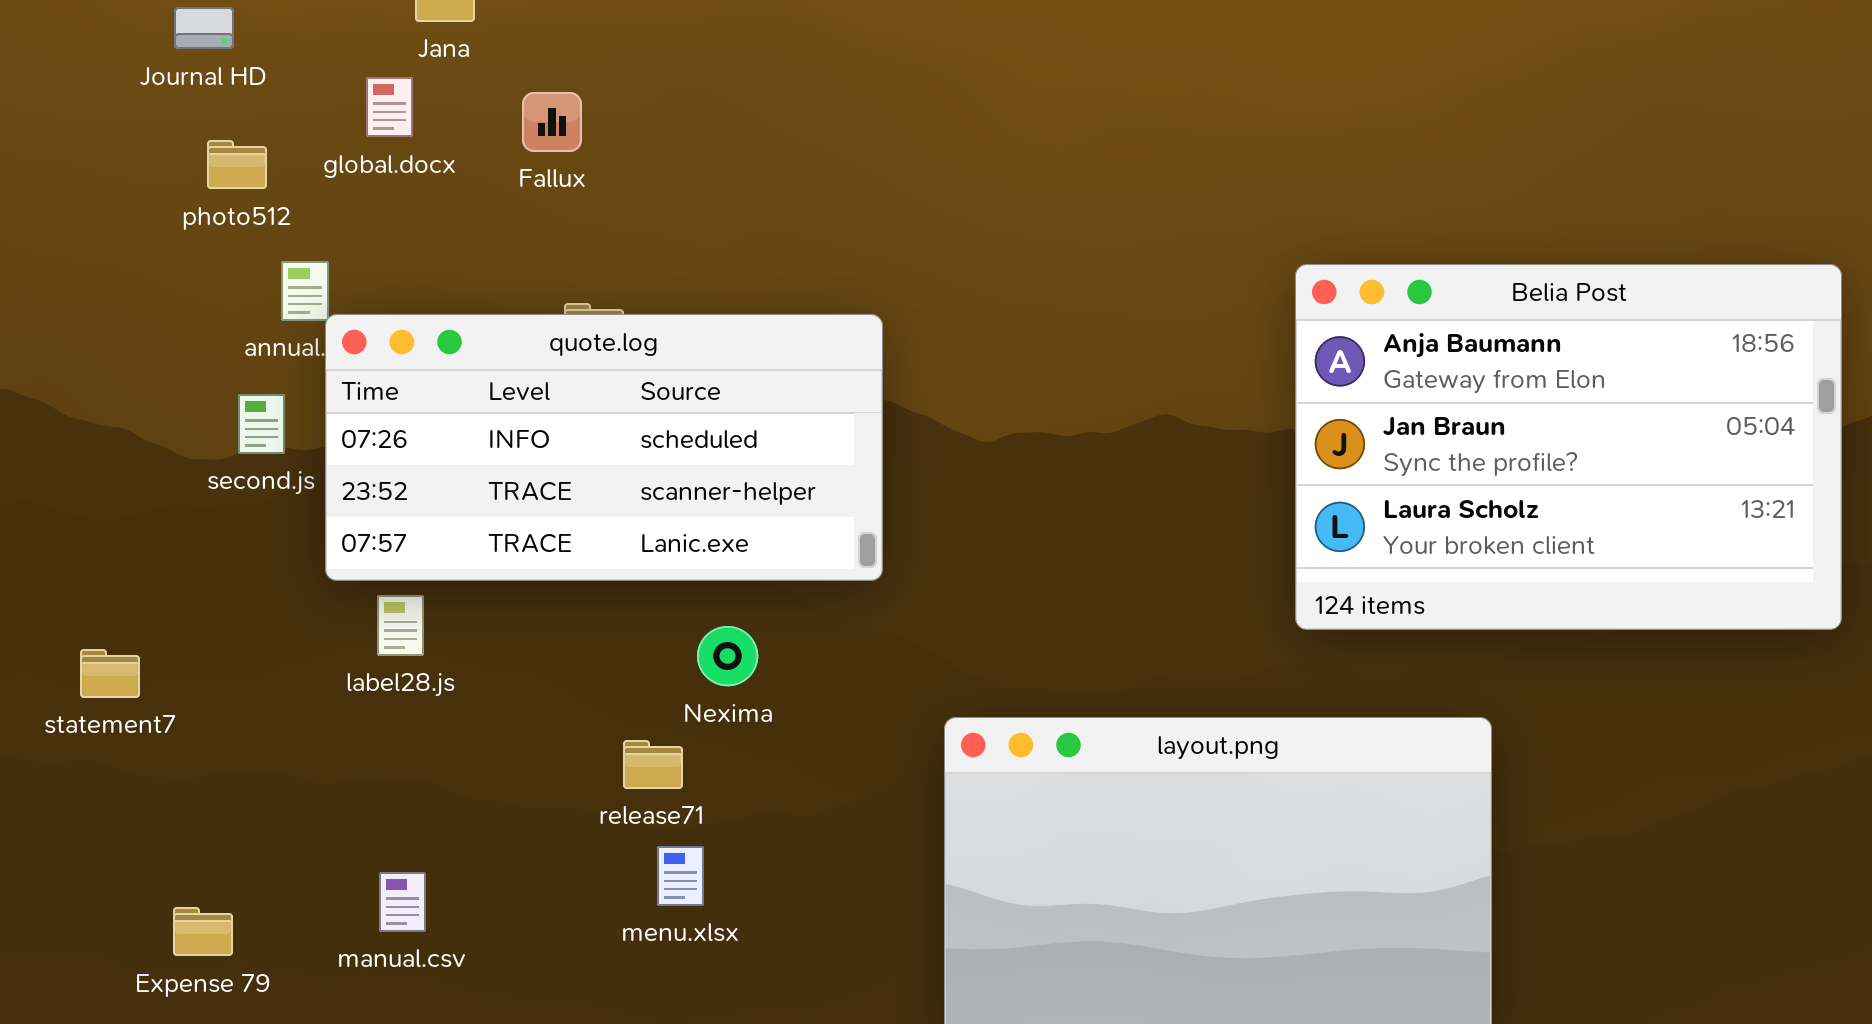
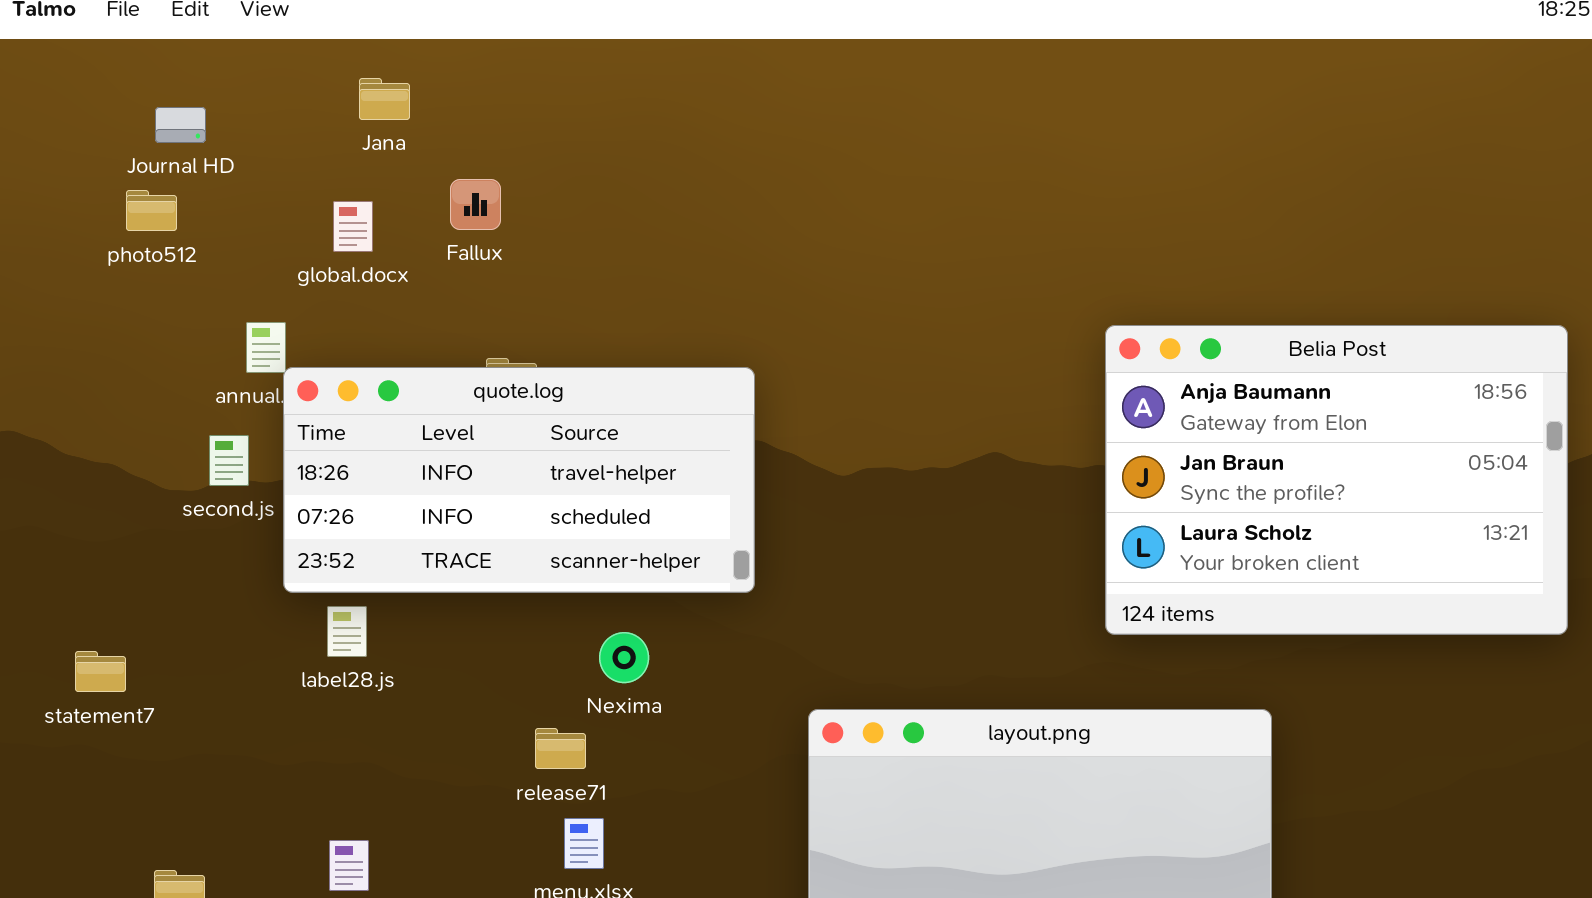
global.docx: [366,77,413,137] -> [333,201,373,252], moved
photo512: [207,140,267,189] -> [126,190,177,231], moved
quote.log: [325,314,883,581] -> [283,367,755,593], scrolled up 1 row

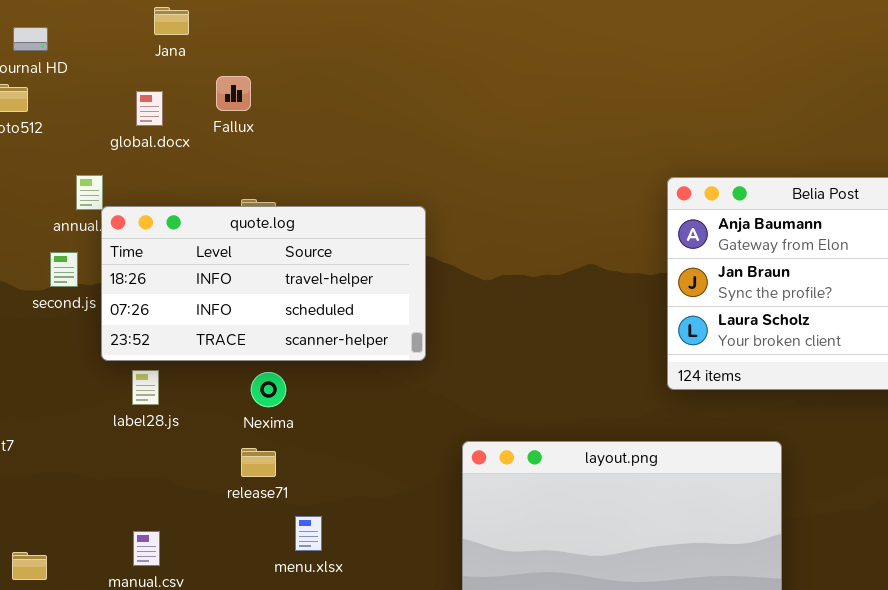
Nexima: [599,632,649,683] -> [251,372,286,407], moved
release71: [535,728,586,769] -> [241,448,276,477], moved

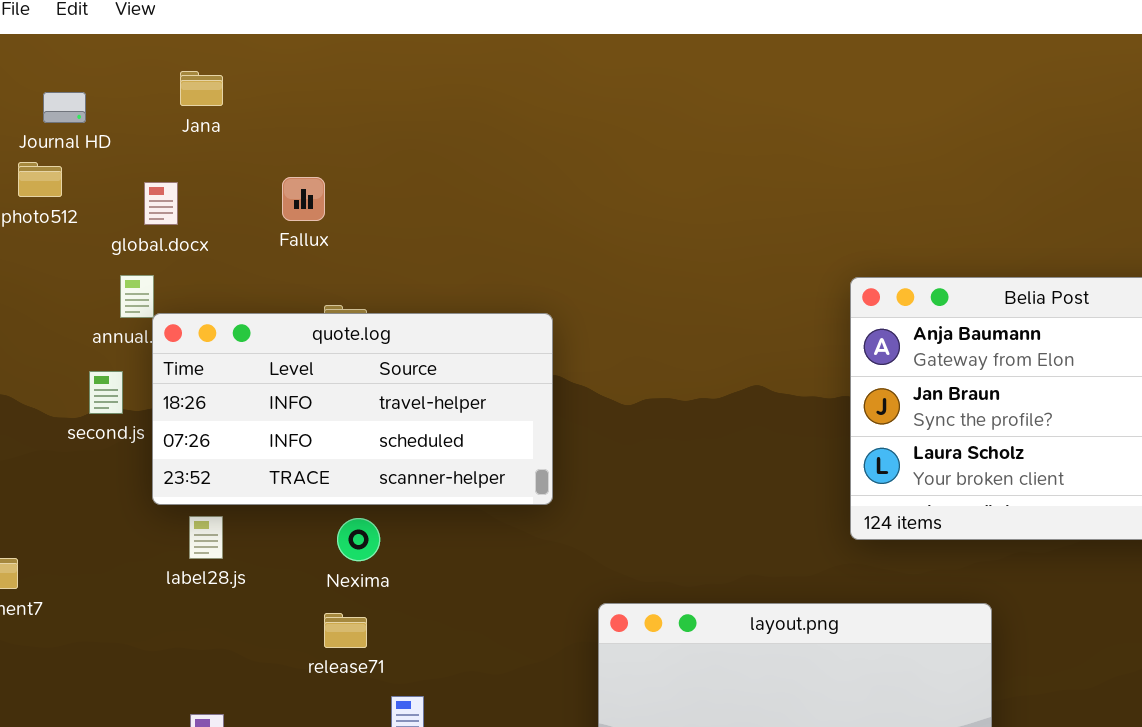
Jana: [154,7,189,35] -> [180,71,223,106], moved
Fallux: [216,76,251,111] -> [282,177,325,221], moved
global.docx: [136,91,163,126] -> [144,182,178,225], moved

